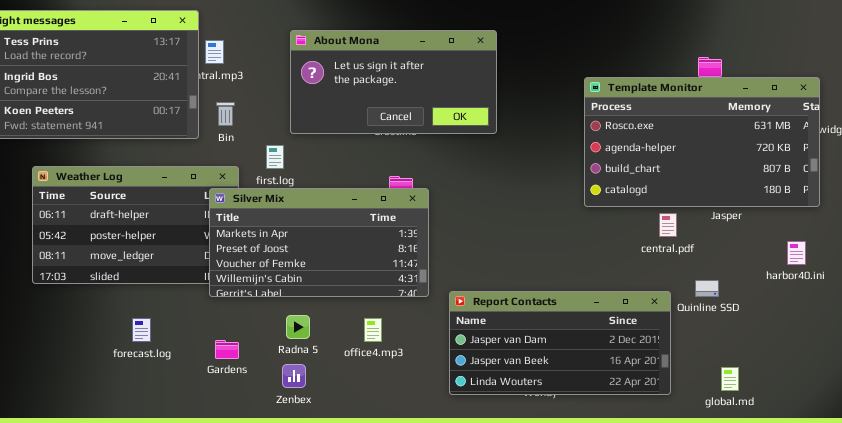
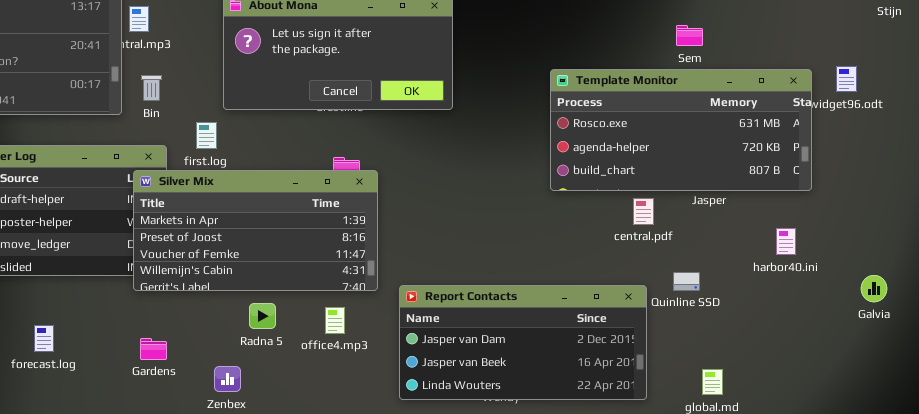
Template Monitor: [584,77,820,207] -> [550,69,812,191], resized
Radna 5: [286,315,310,339] -> [249,303,276,329], moved
office4.mp3: [364,318,382,342] -> [325,307,345,334], moved
forecast.log: [132,318,151,342] -> [34,325,54,352], moved

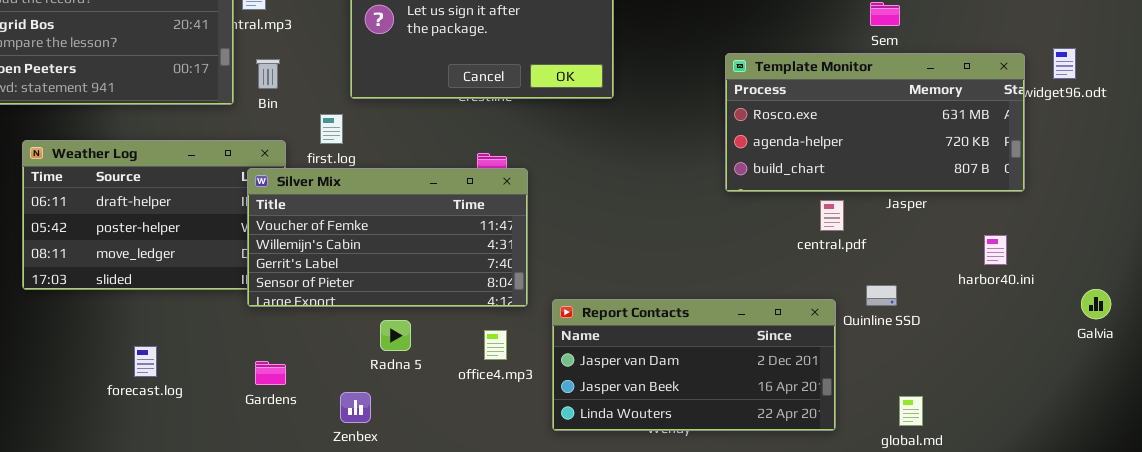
Silver Mix: [133,170,378,291] -> [247,168,528,307], scrolled down 2 rows
office4.mp3: [325,307,345,334] -> [484,330,507,360], moved

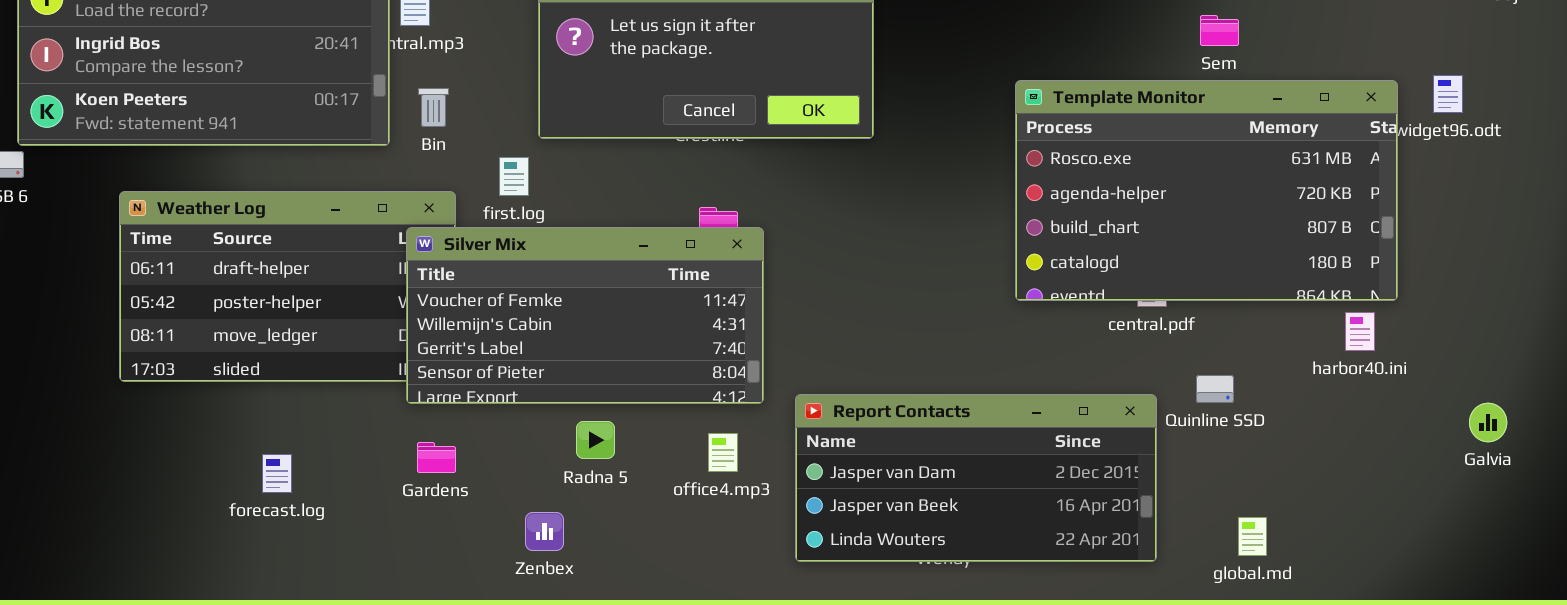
Template Monitor: [725,53,1025,192] -> [1015,80,1398,301], resized
Galvia: [1081,289,1111,319] -> [1469,403,1507,442], moved
Gardens: [255,361,286,385] -> [417,442,456,473], moved

